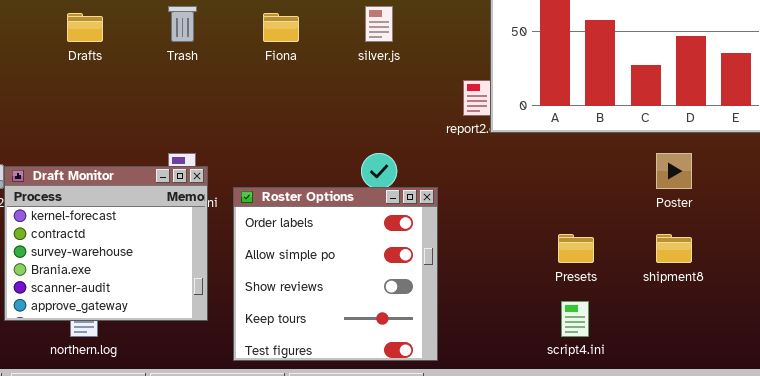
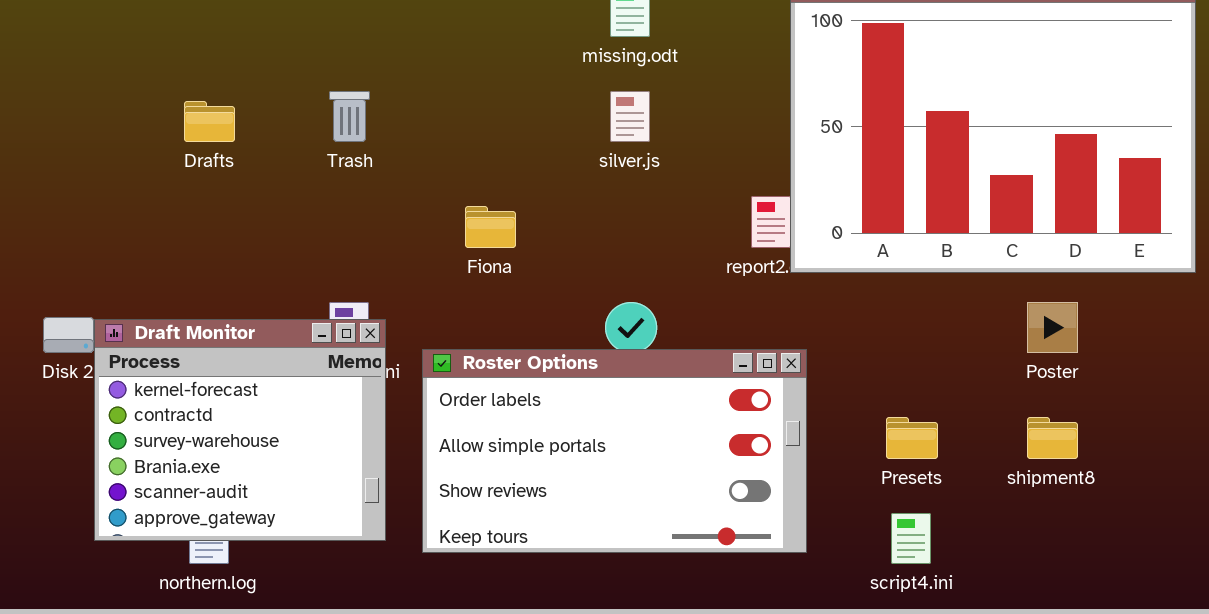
Fiona: [263,13,299,42] -> [465,206,516,248], moved
Roster Options: [233,187,438,361] -> [422,349,807,553], resized

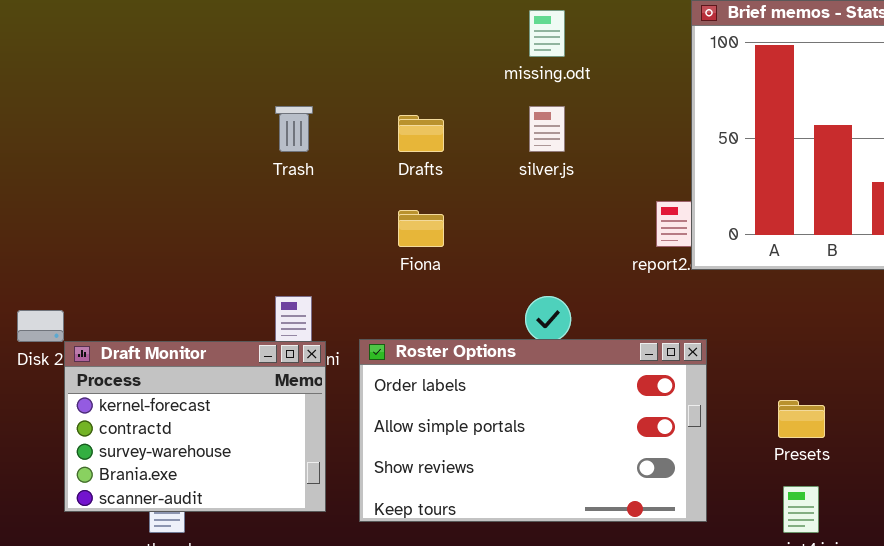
Drafts: [184,101,235,142] -> [398,115,444,152], moved
Draft Monitor: [94,319,386,541] -> [64,341,326,512], resized

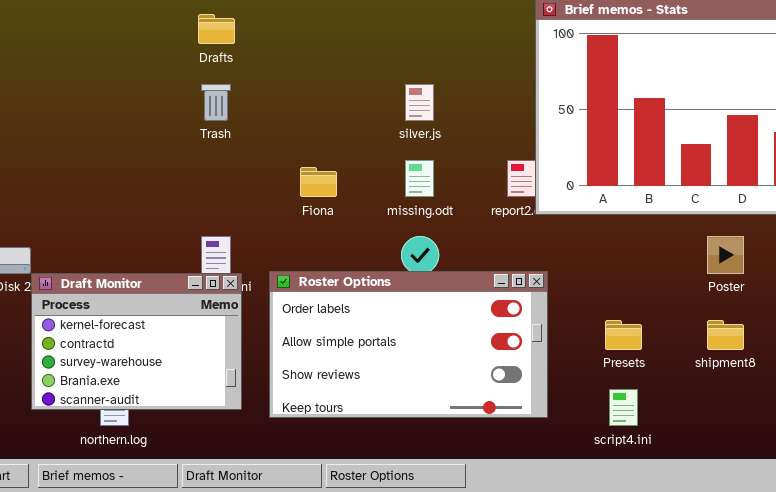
missing.odt: [529,10,565,57] -> [405,160,434,197], moved
Drafts: [398,115,444,152] -> [198,14,235,44], moved

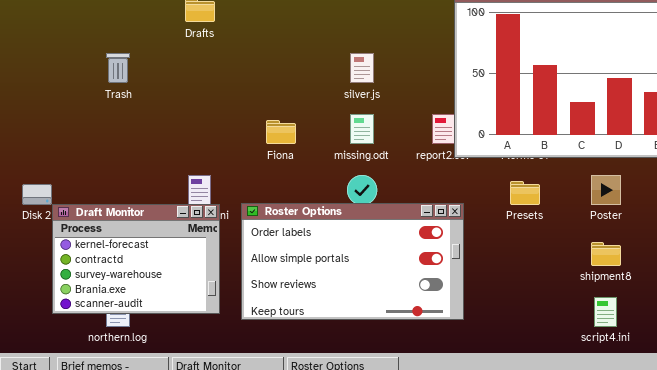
Trash: [201,84,231,121] -> [106,53,130,83], moved
Presets: [605,320,642,350] -> [510,181,540,205], moved
script4.ini: [609,389,638,426] -> [594,297,617,327], moved

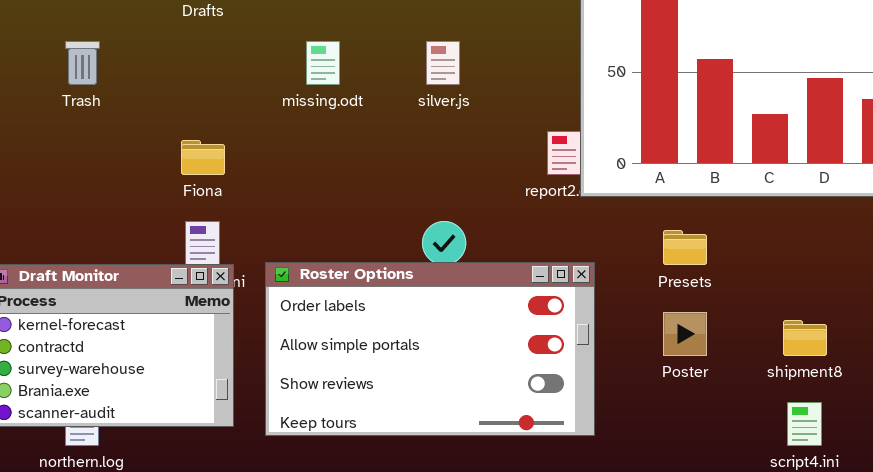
missing.odt: [350,114,374,144] -> [306,41,340,85], moved
Fiona: [266,120,296,144] -> [181,140,225,175], moved
Poster: [591,175,621,205] -> [663,312,707,356], moved

